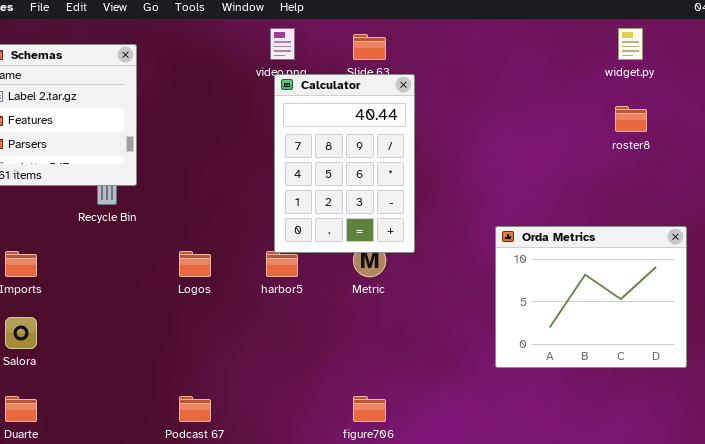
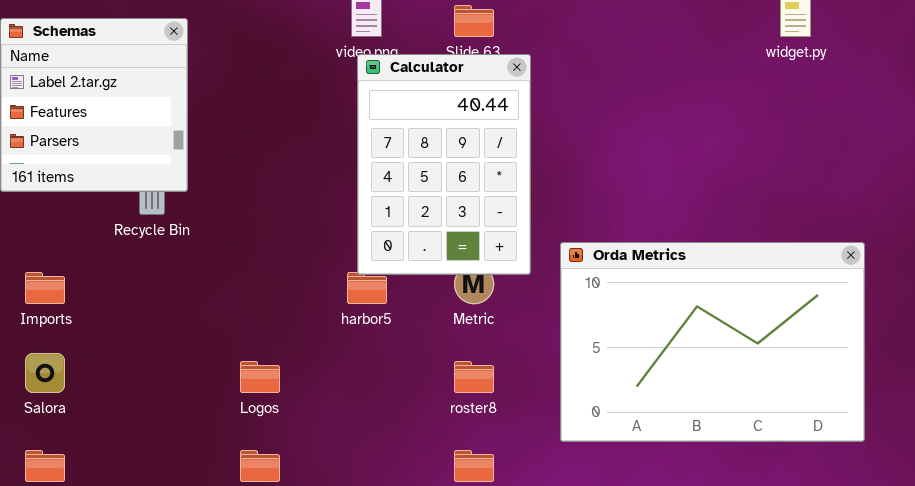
roster8: [615,106,647,132] -> [454,361,494,393], moved
Orda Metrics: [495,226,687,368] -> [560,242,865,442], resized
Logos: [179,251,211,277] -> [240,361,280,393], moved

